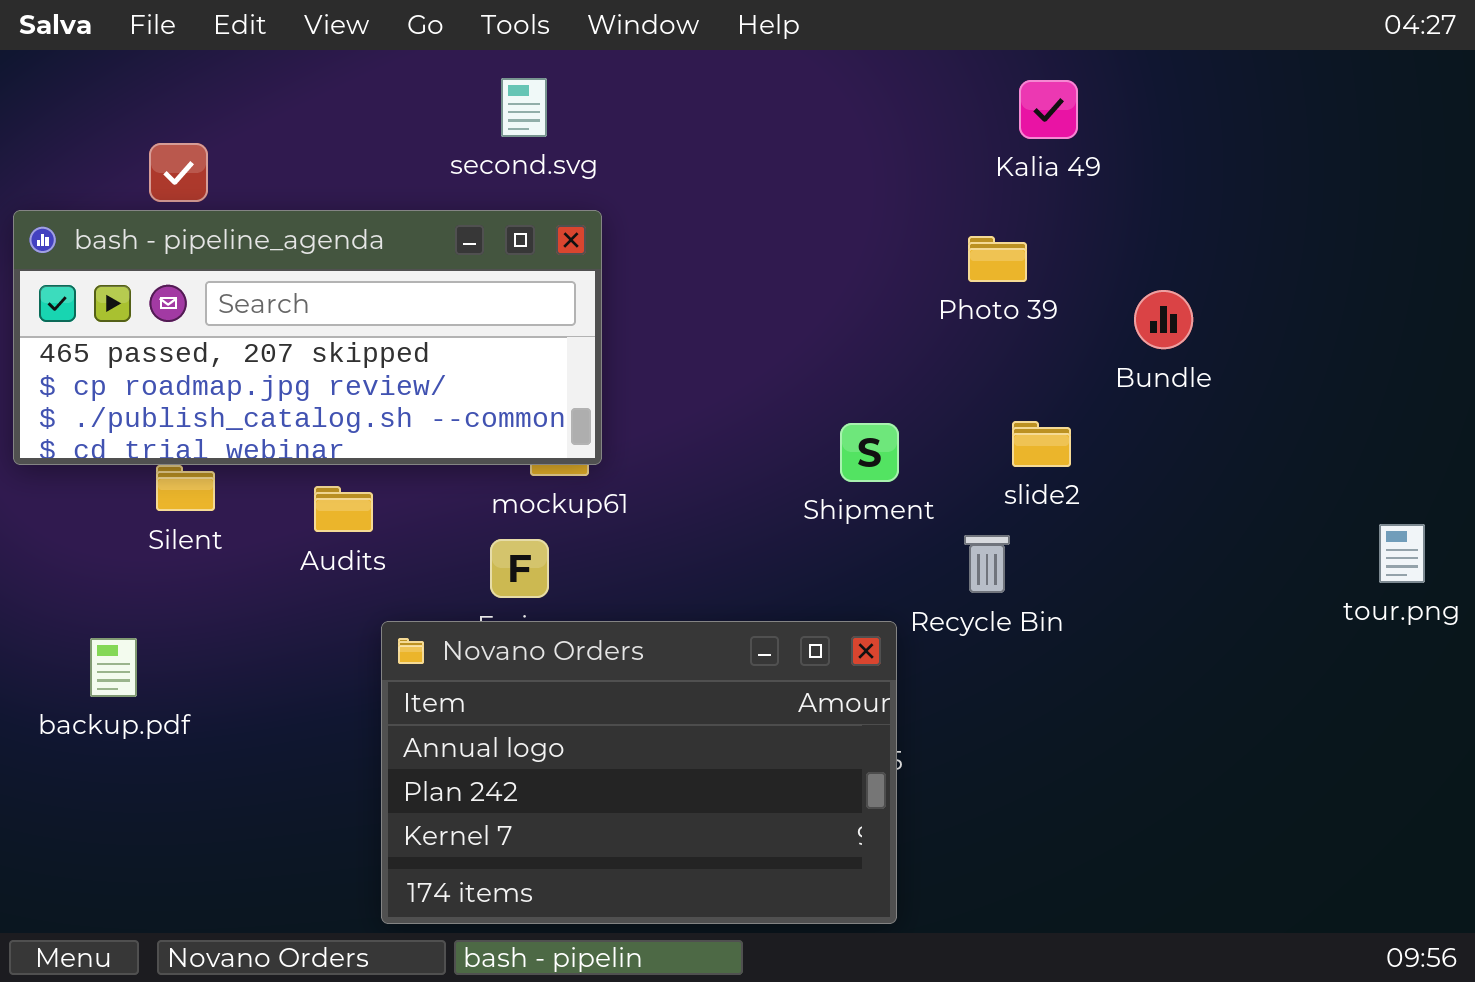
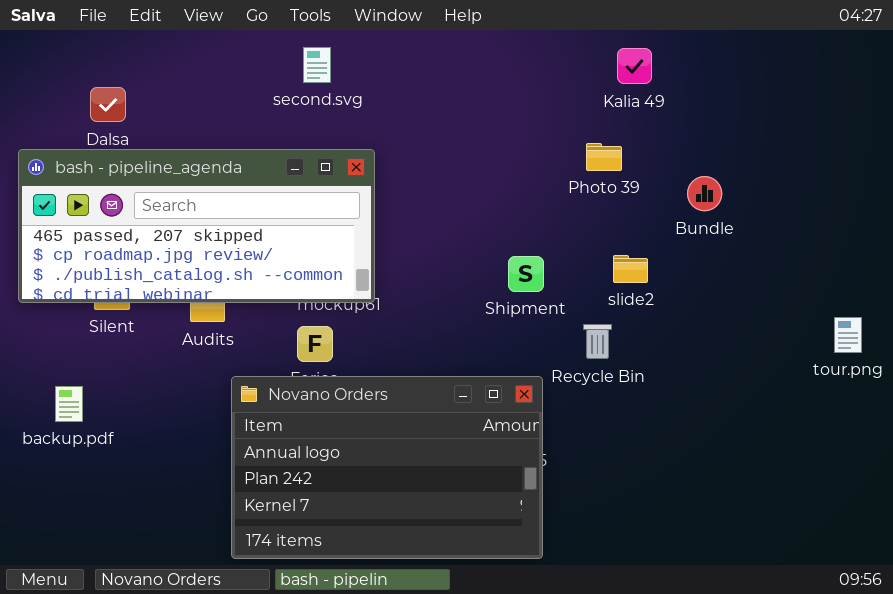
bash - pipeline_agenda: [13,210,602,465] -> [18,149,375,303], moved

